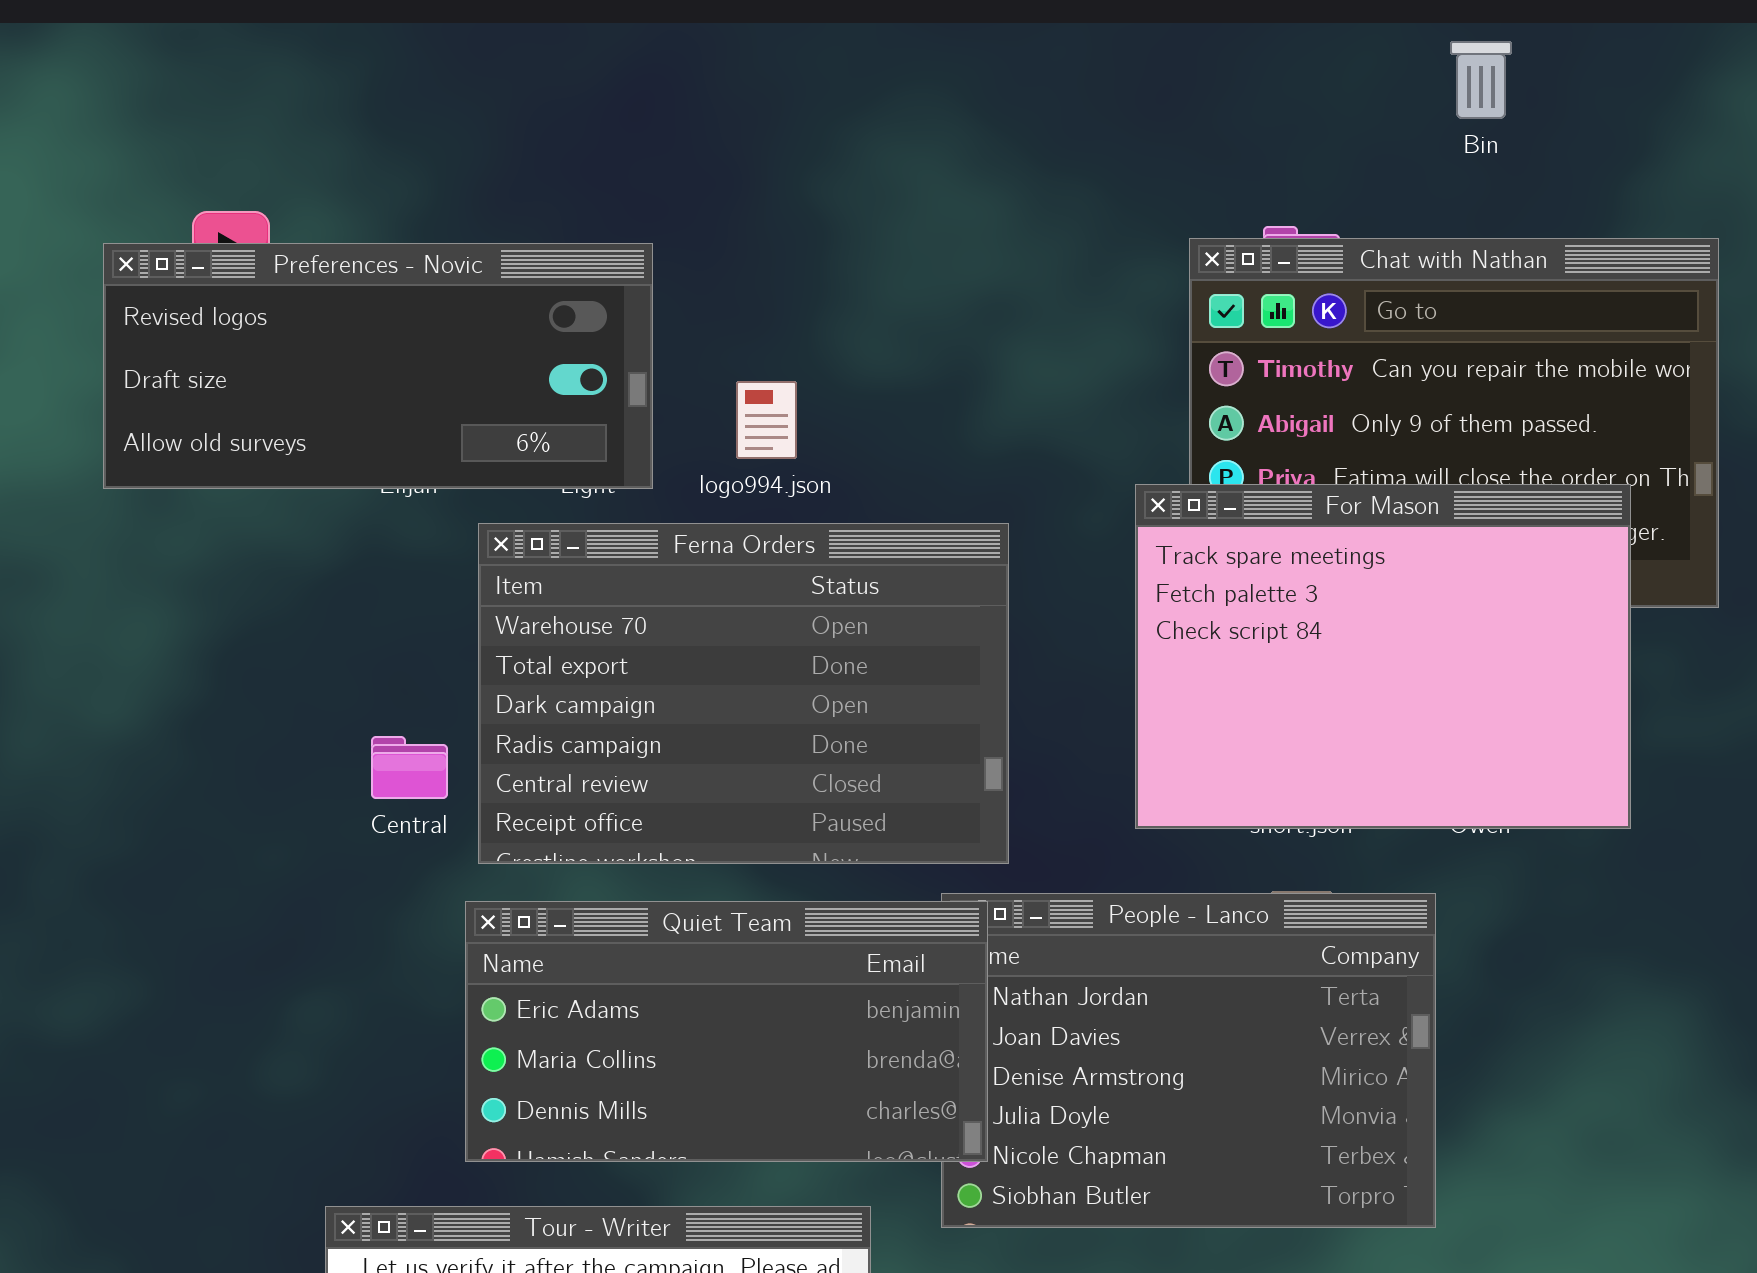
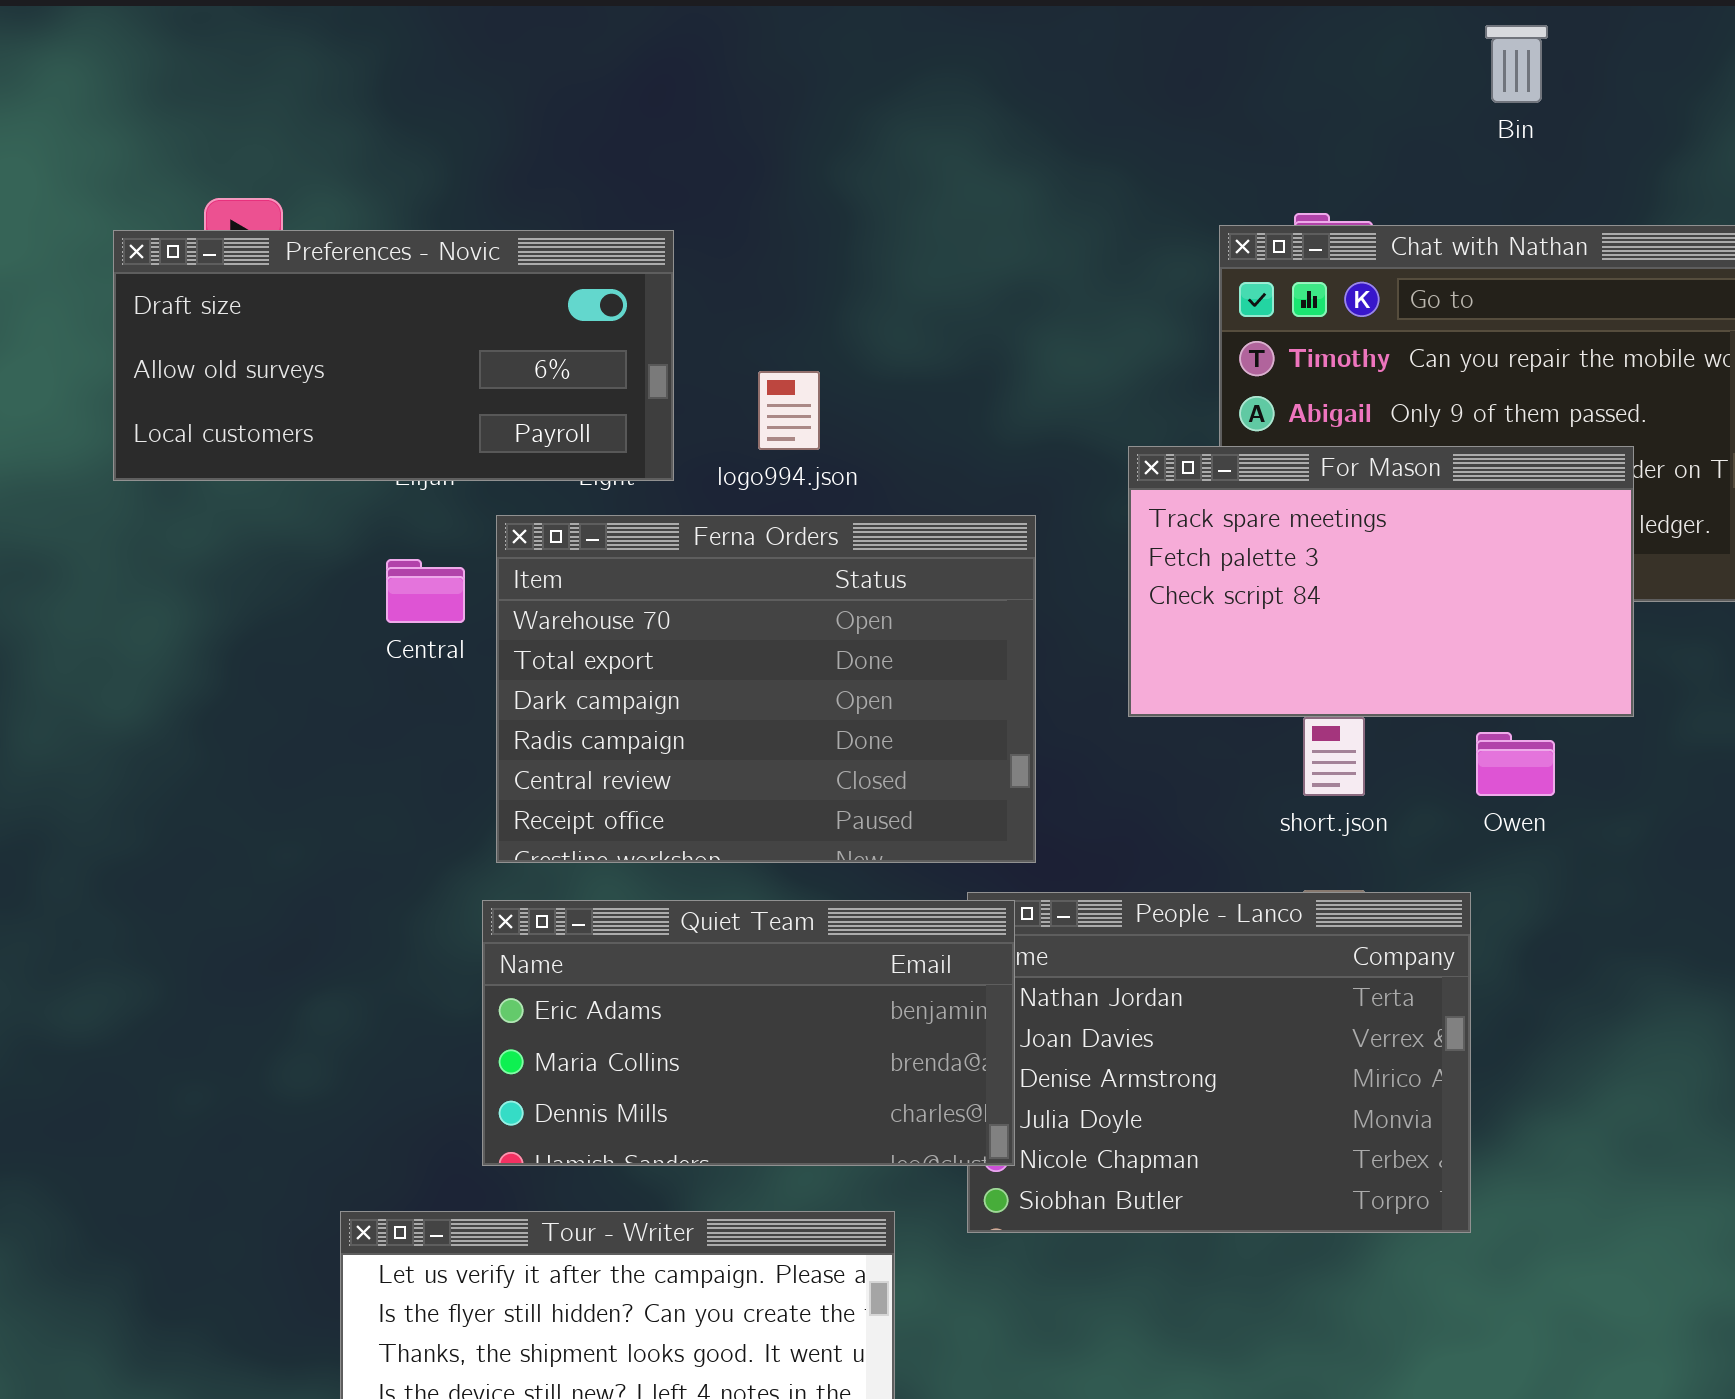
Preferences - Novic: [103,243,653,489] -> [113,230,674,481], scrolled down 1 row
For Mason: [1135,484,1631,829] -> [1128,446,1634,717], moved, resized
Central: [371,736,448,799] -> [386,559,465,623], moved

